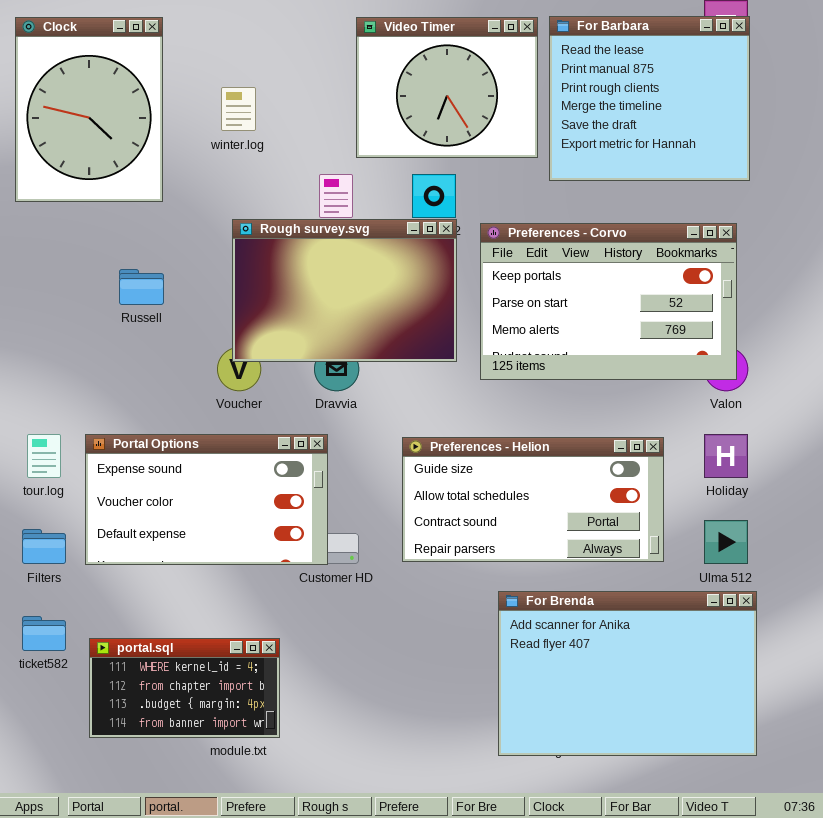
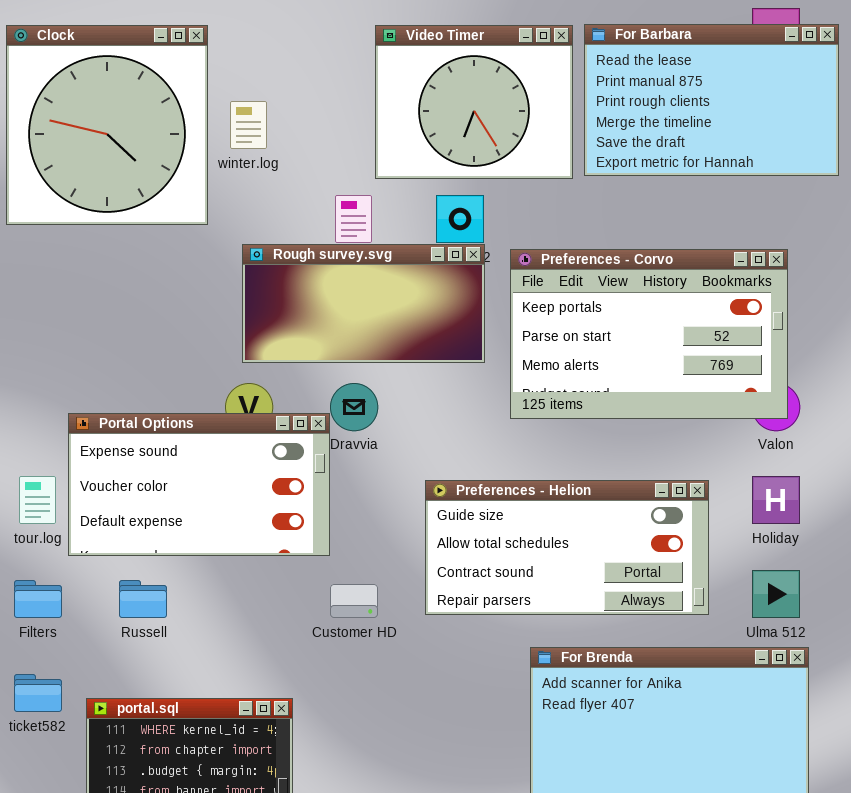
For Barbara: [549,16,750,181] -> [584,24,839,176], resized
Clock: [15,17,163,202] -> [6,25,208,225], resized
Rough survey.svg: [232,219,457,362] -> [242,244,485,363], resized
Russell: [119,269,164,305] -> [119,580,167,618], moved
Portal Options: [85,434,328,565] -> [68,413,330,556], moved

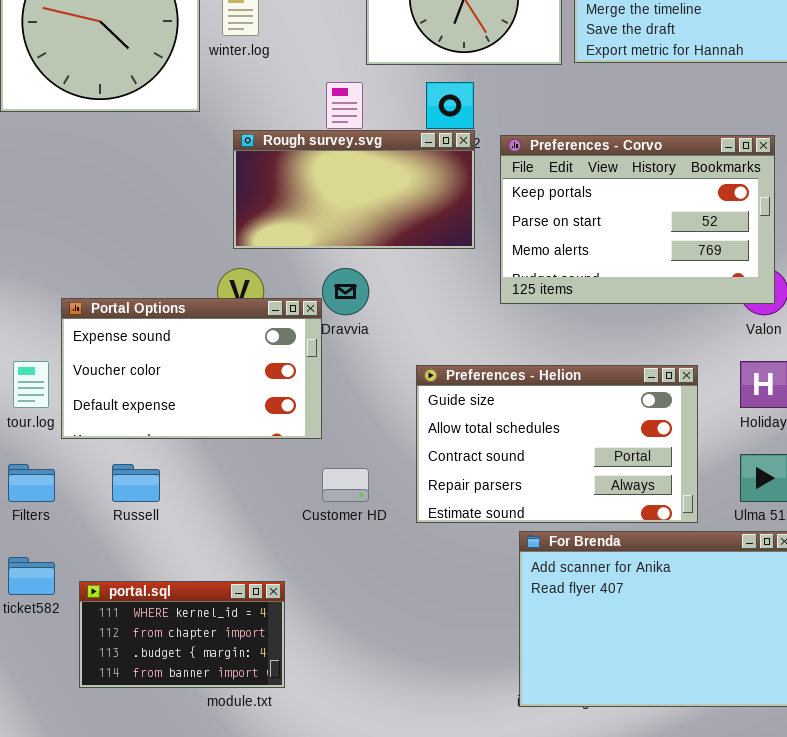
Preferences - Helion: [425,480,709,615] -> [416,365,698,523], resized

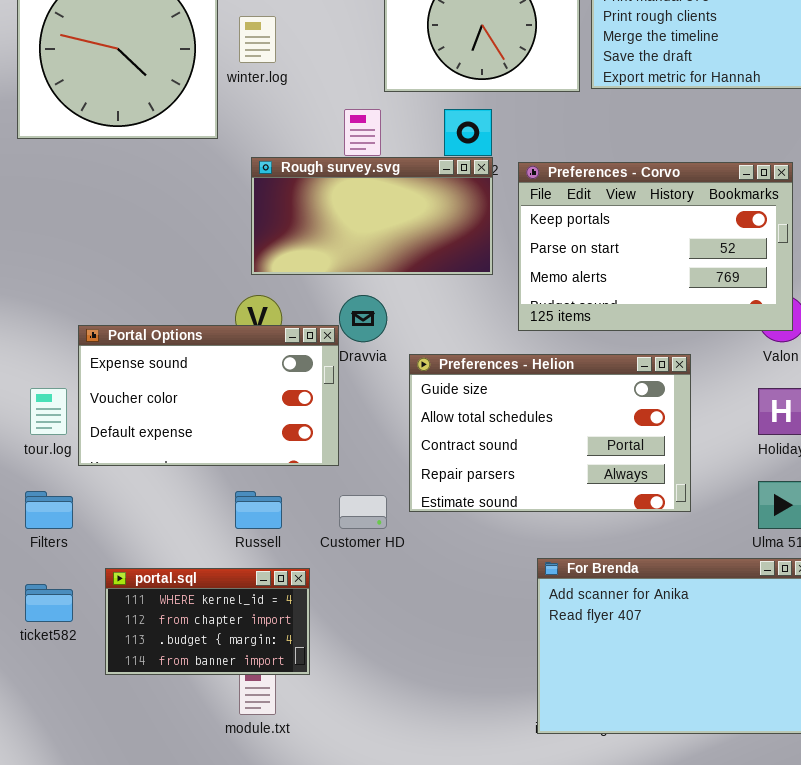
Preferences - Helion: [416,365,698,523] -> [409,354,691,512], moved
Russell: [112,464,160,502] -> [235,491,282,529], moved
portal.sql: [79,581,285,688] -> [105,568,310,675], moved

